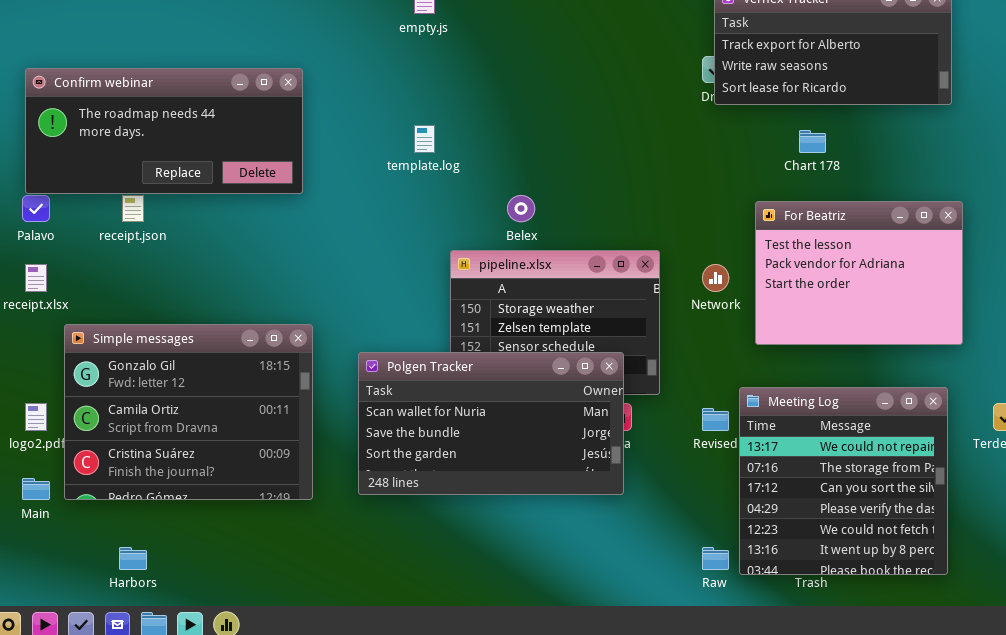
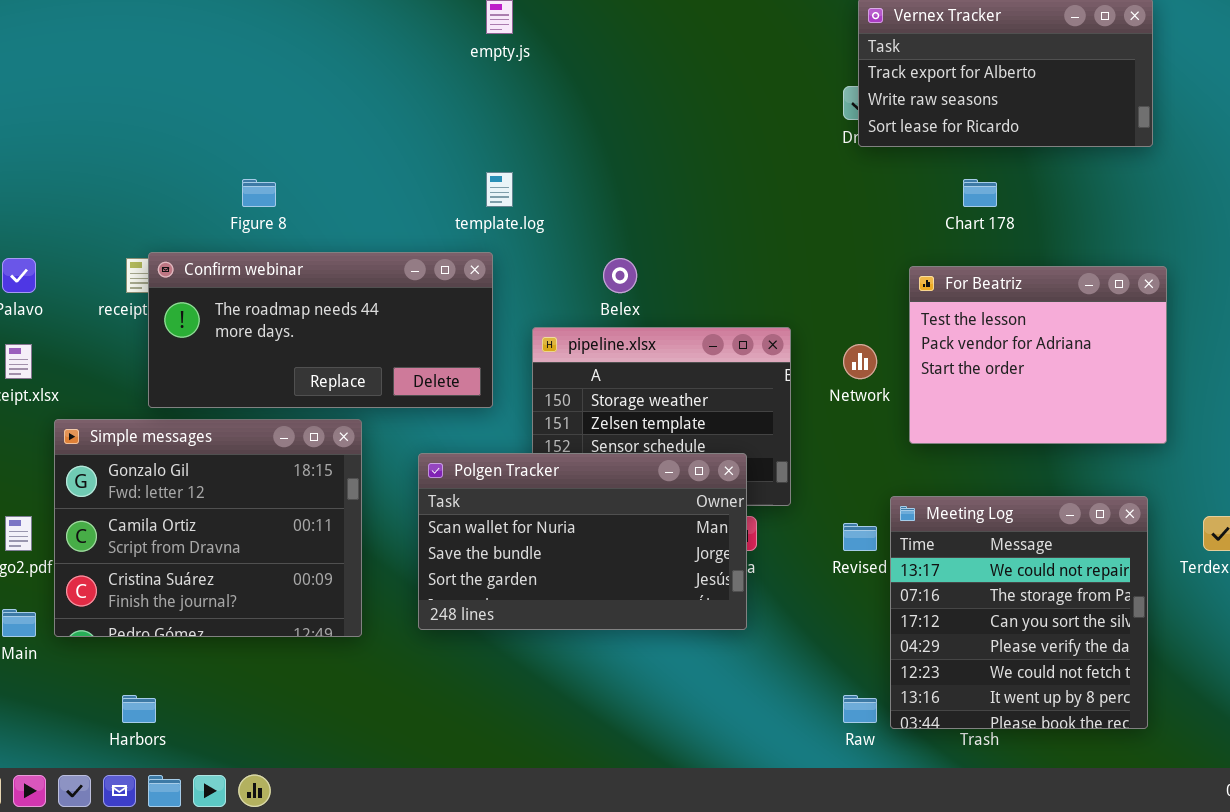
Confirm webinar: [25,68,303,194] -> [148,252,493,408], moved

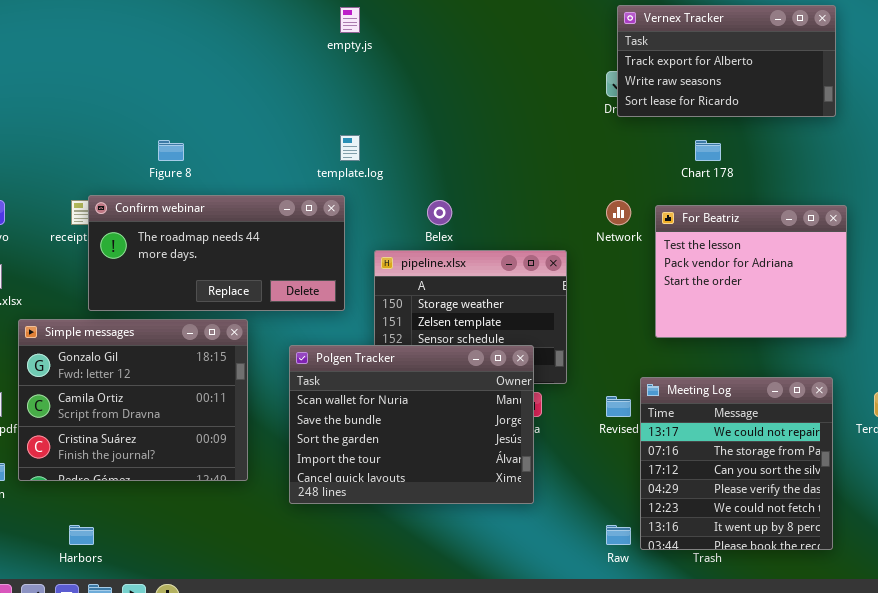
Network: [843,344,877,379] -> [606,200,631,225], moved
Polgen Tracker: [418,453,747,630] -> [289,345,534,504], resized

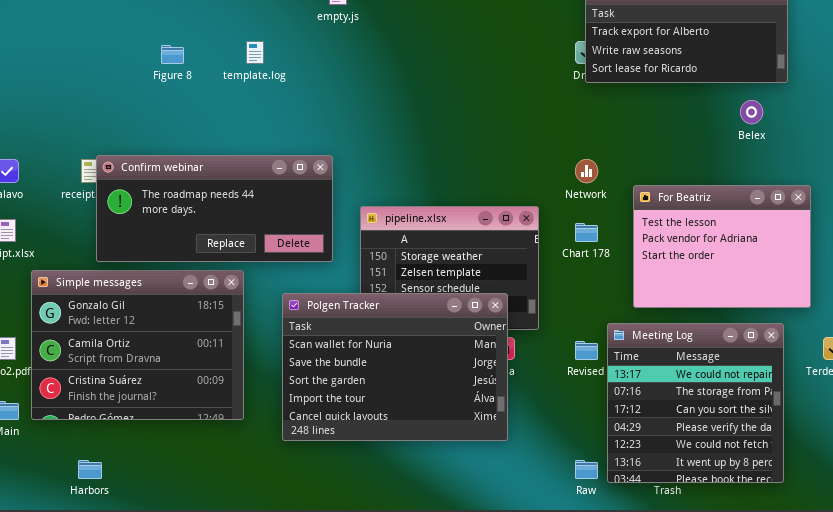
template.log: [340,135,360,161] -> [246,41,264,64], moved
Figure 8: [158,140,184,161] -> [161,45,184,64], moved
Chart 178: [695,140,721,161] -> [575,223,598,242], moved
Belex: [427,200,452,225] -> [740,100,763,124], moved
For Beatriz: [655,205,847,338] -> [633,185,811,308], moved

